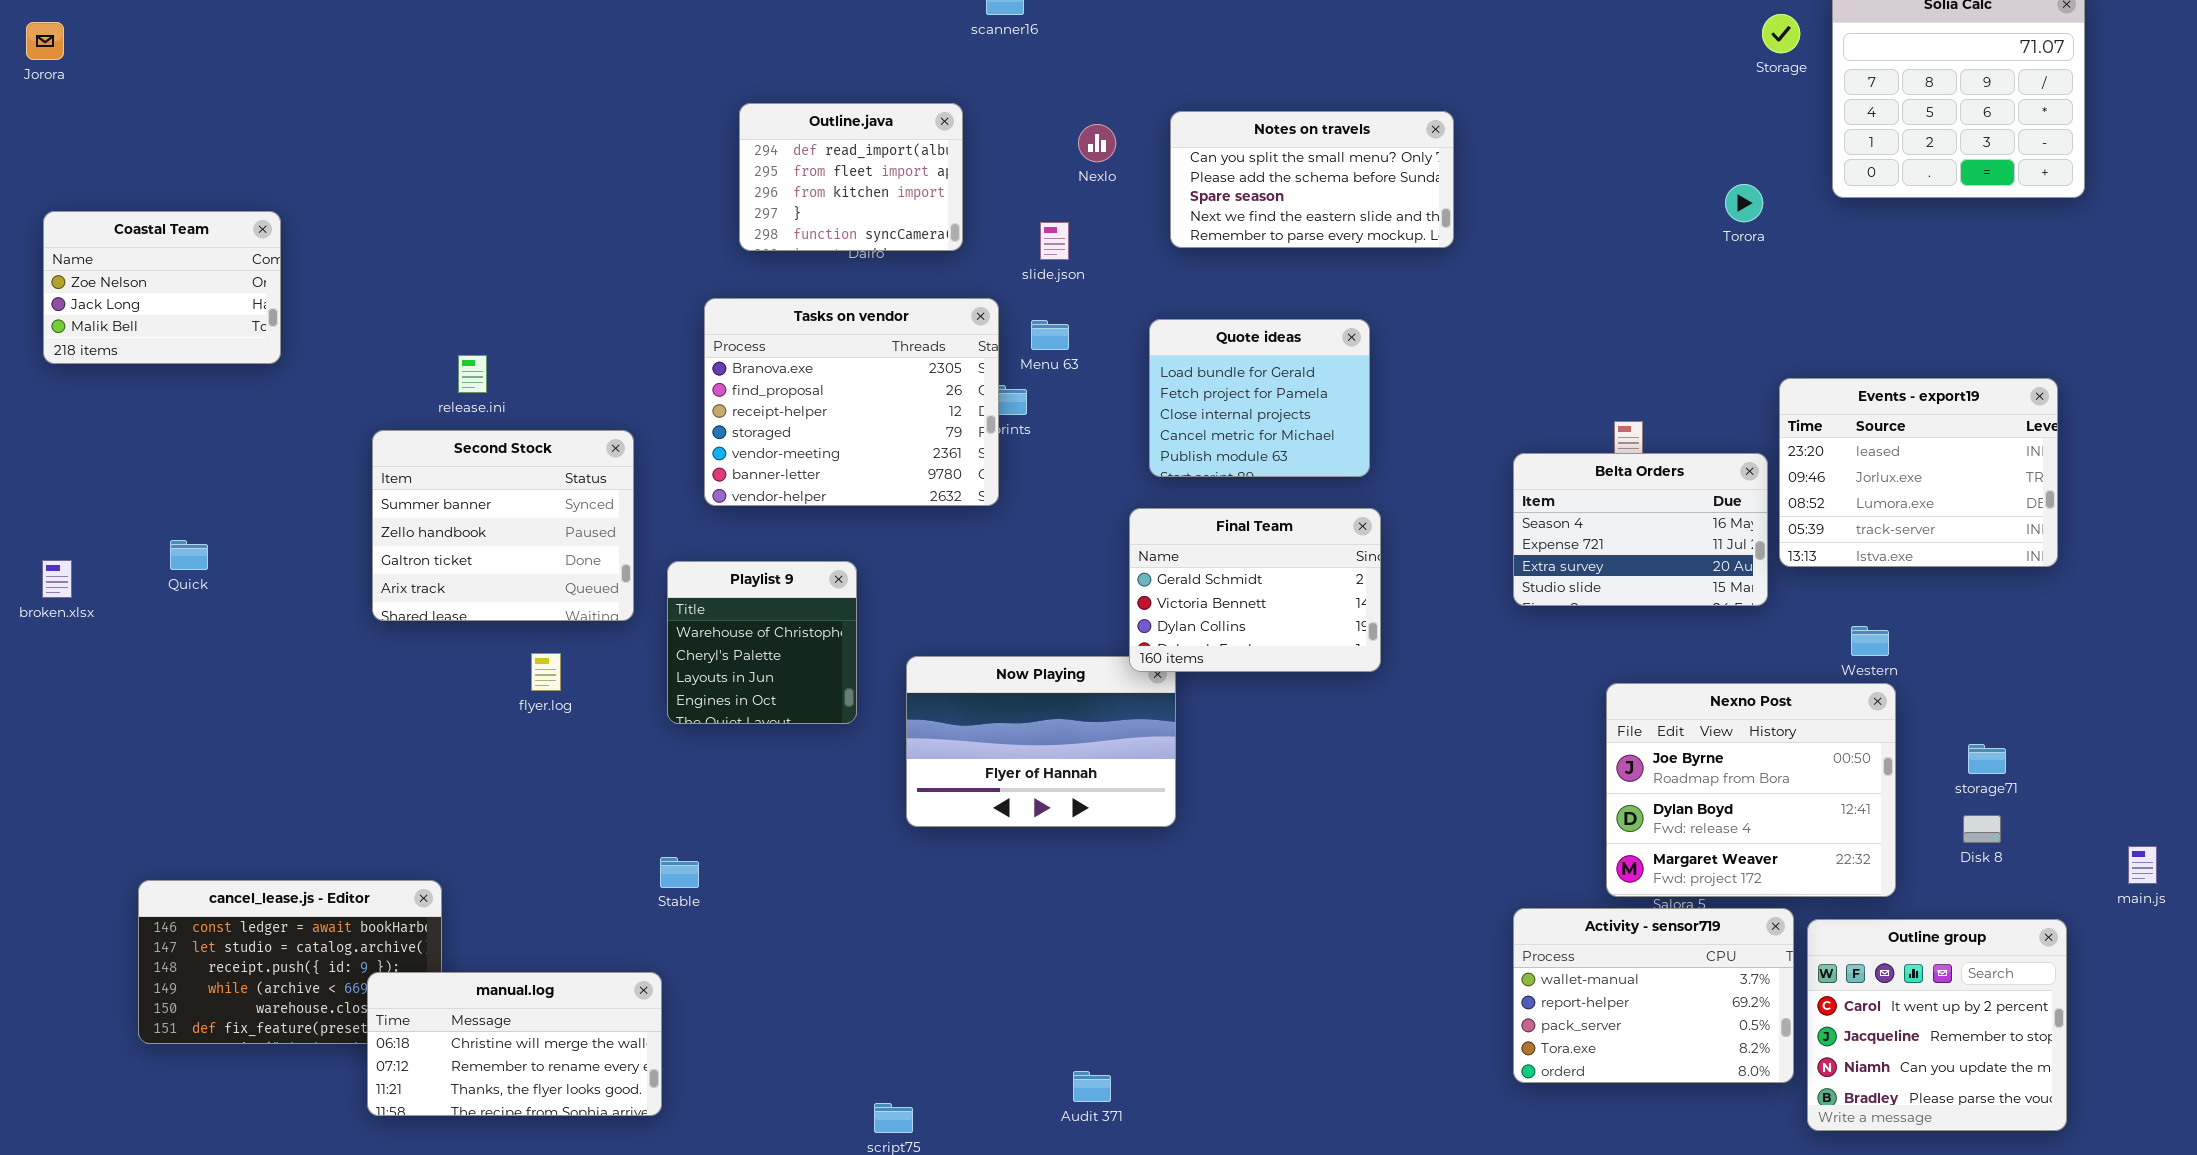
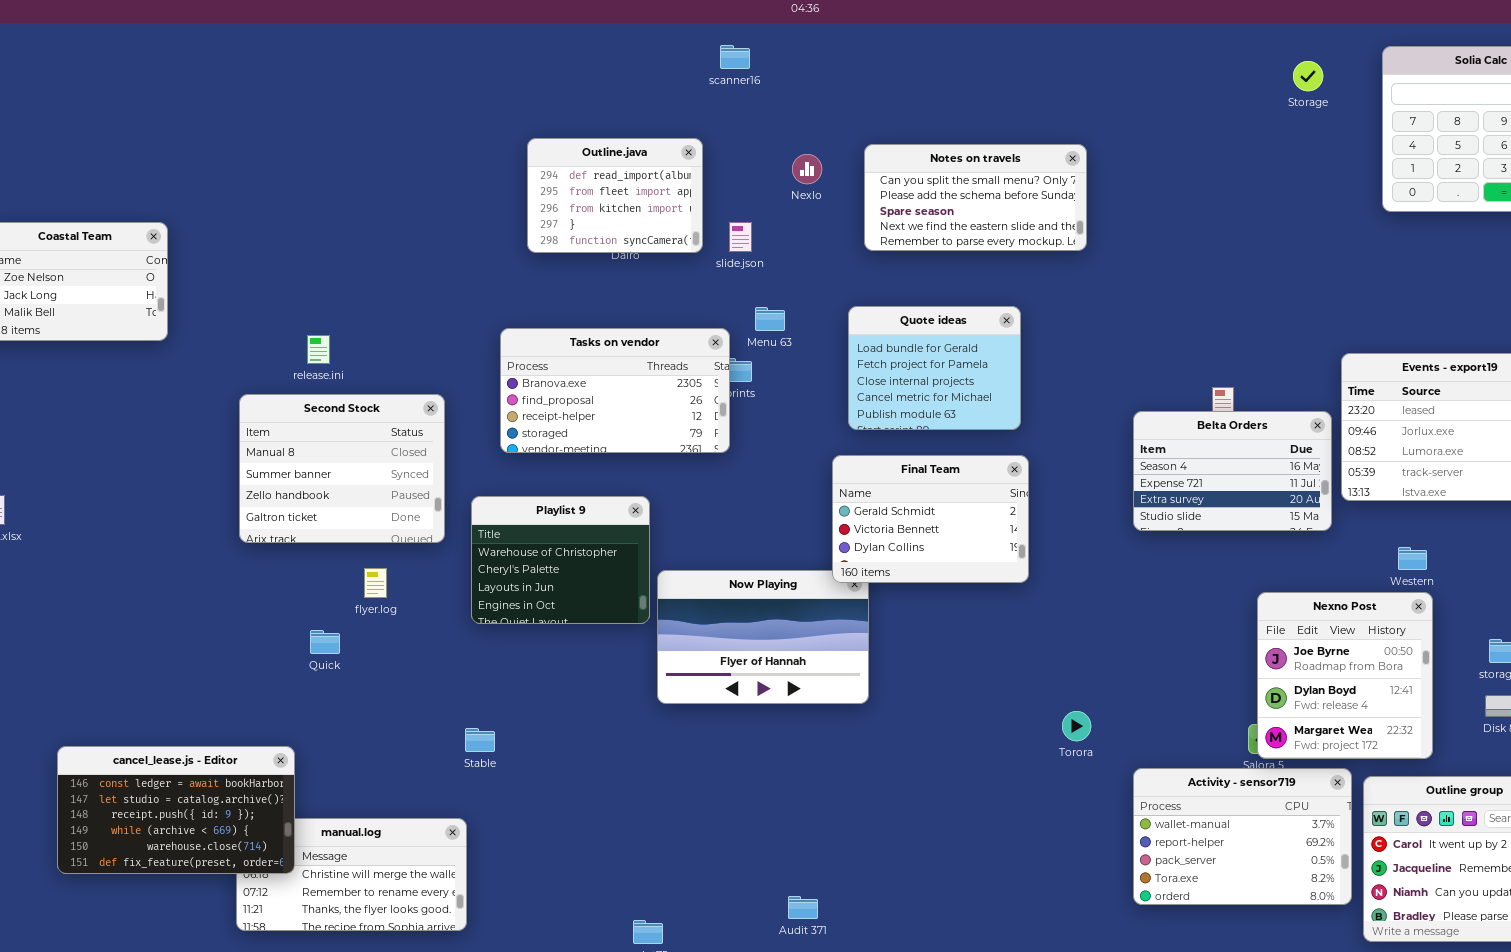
Storage: [1762,14,1800,53] -> [1293,61,1323,91], moved
Torora: [1725,184,1763,222] -> [1062,711,1091,741], moved
slide.json: [1040,222,1069,260] -> [729,222,752,252], moved
Tasks on vendor: [704,298,999,506] -> [500,328,730,453], resized
Second Stock: [372,430,634,621] -> [239,394,445,543], scrolled up 1 row
Quick: [170,540,208,570] -> [310,630,340,654], moved
Playlist 9: [667,561,857,724] -> [471,496,650,624], resized
Nexno Post: [1606,683,1896,897] -> [1257,592,1433,759], resized
cancel_lease.js - Editor: [138,880,442,1044] -> [57,746,295,874], raised

